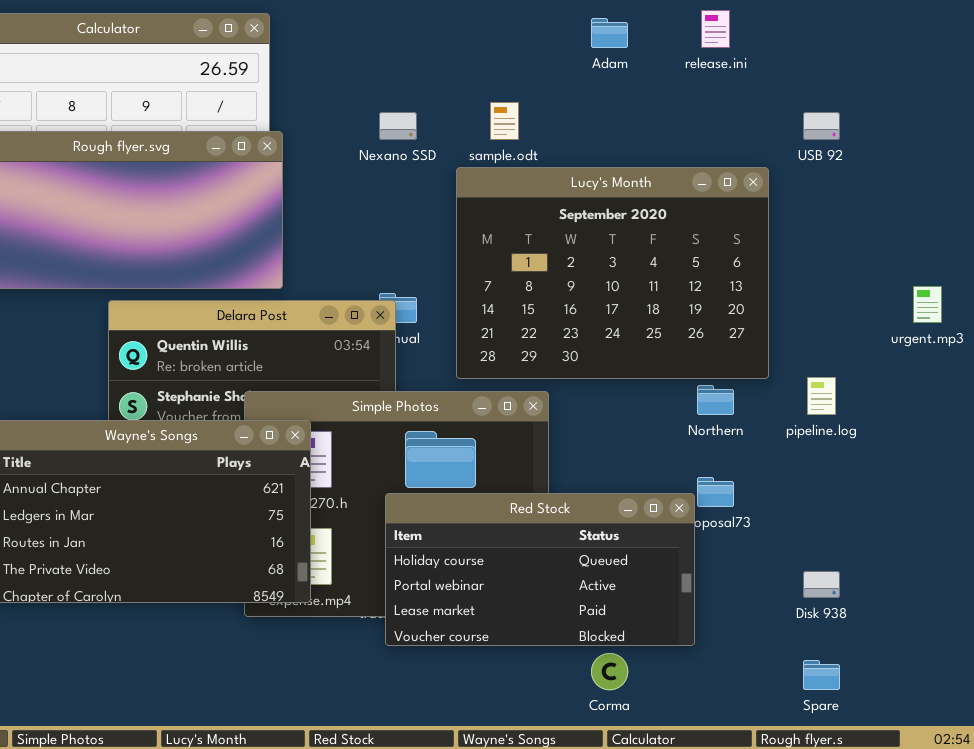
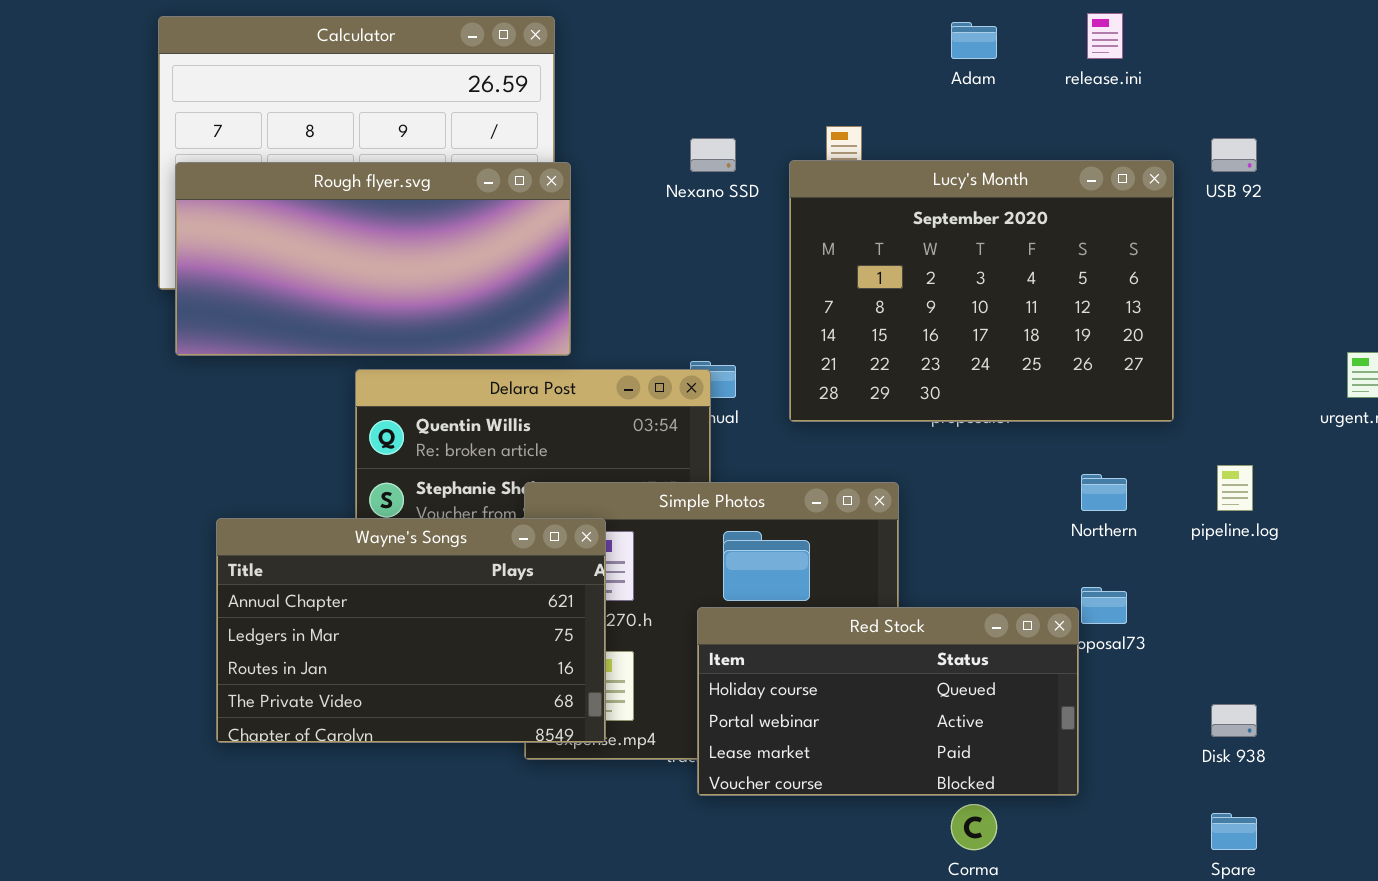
Lucy's Month: [456,167,769,379] -> [789,160,1174,422], moved

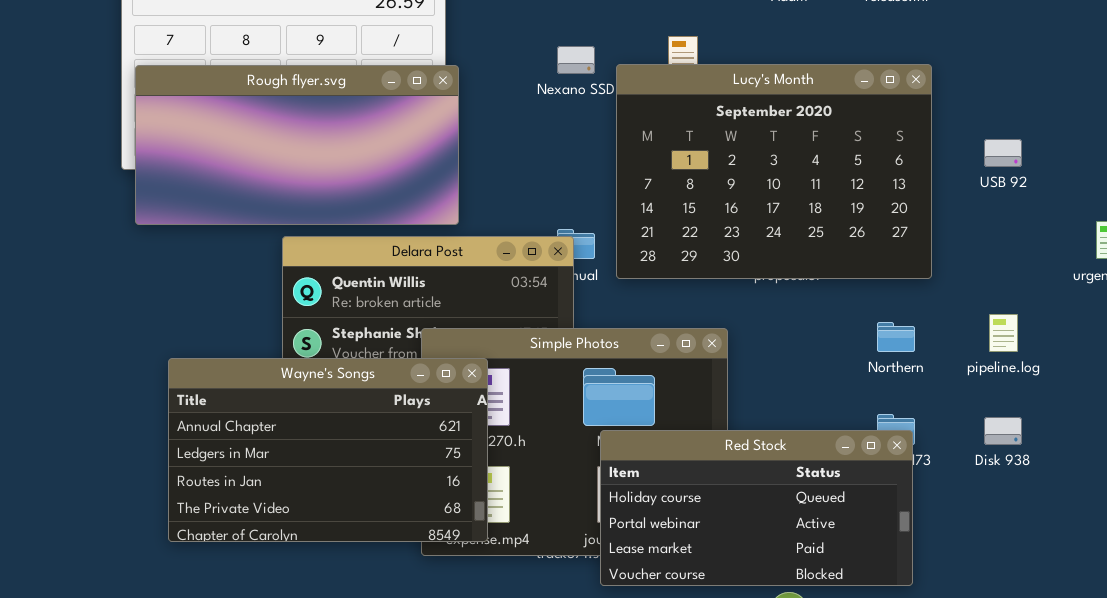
USB 92: [1211,138,1257,172] -> [984,139,1022,167], moved
Lucy's Month: [789,160,1174,422] -> [616,64,932,279], moved
Red Stock: [697,607,1079,796] -> [600,430,913,586], moved
Disk 938: [1211,704,1257,737] -> [984,417,1022,445], moved

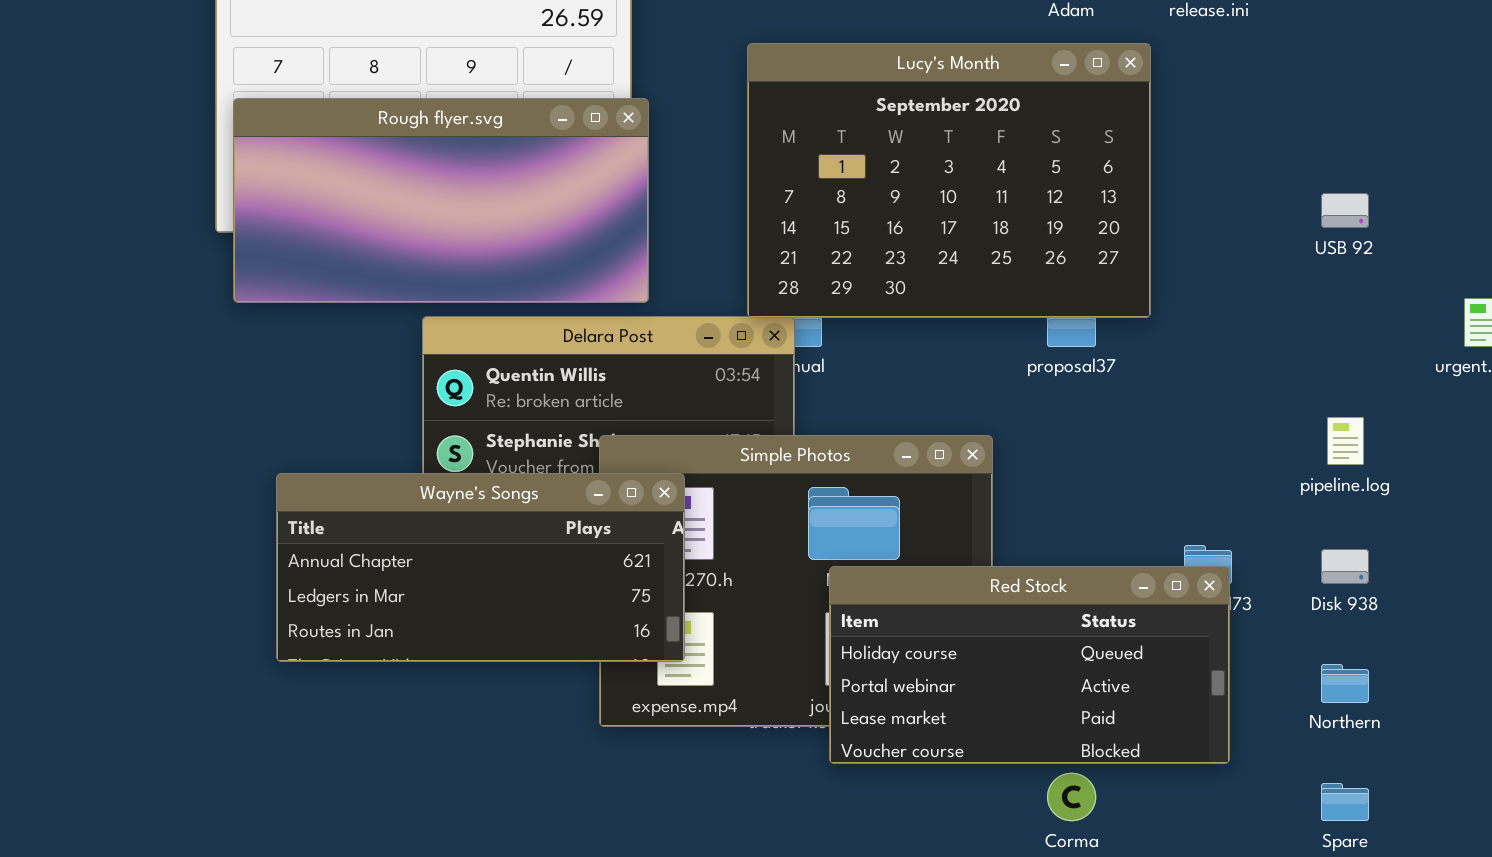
Lucy's Month: [616,64,932,279] -> [747,43,1151,318], moved
Northern: [877,322,915,352] -> [1321,664,1369,703], moved
Wayne's Songs: [168,358,488,542] -> [276,473,685,662], resized

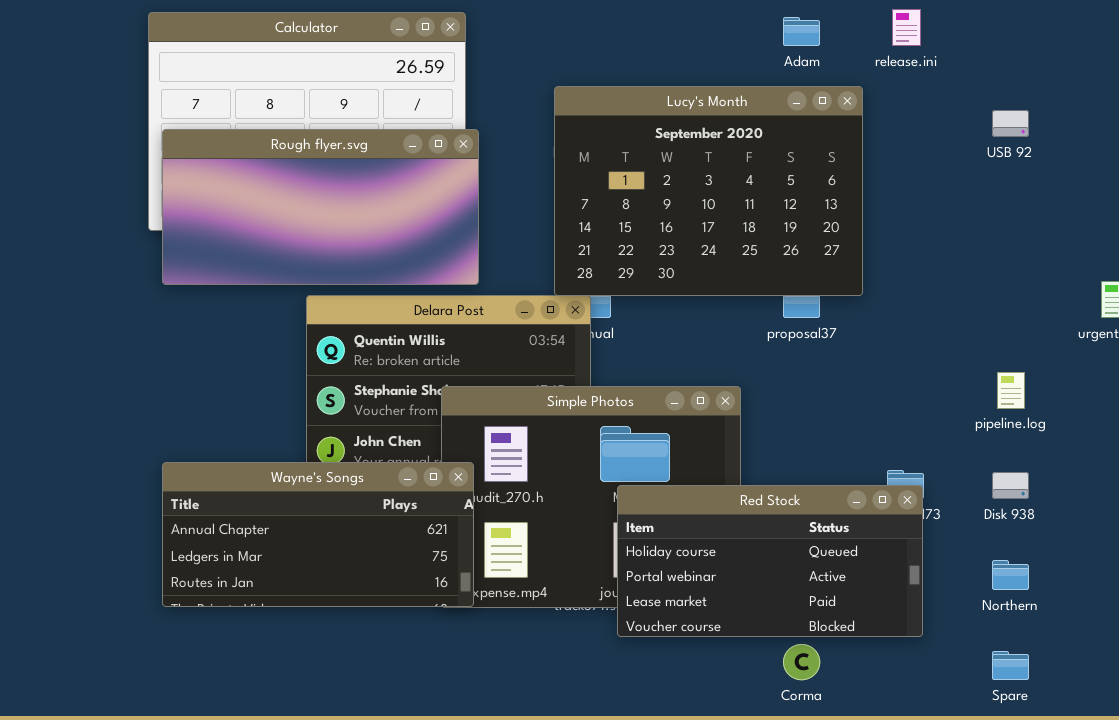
USB 92: [1321,193,1369,228] -> [992,110,1029,137], moved
Wayne's Songs: [276,473,685,662] -> [162,462,474,607], moved

